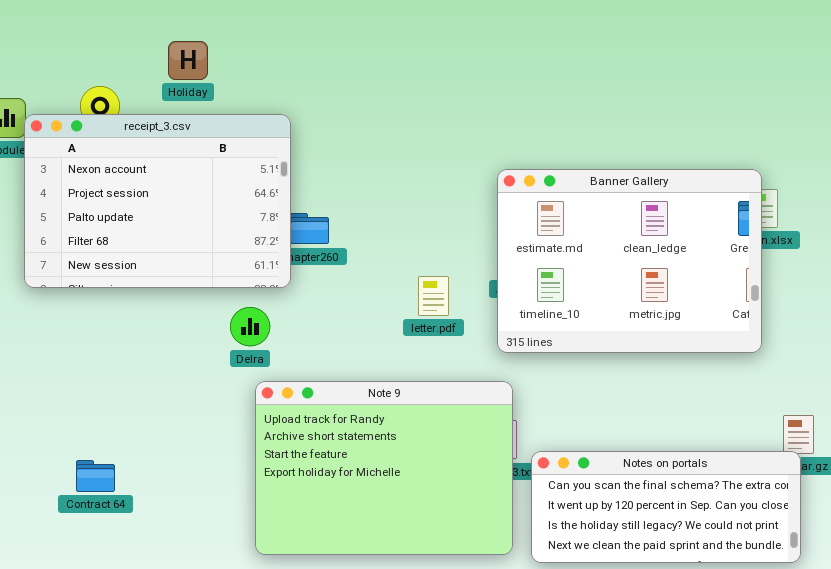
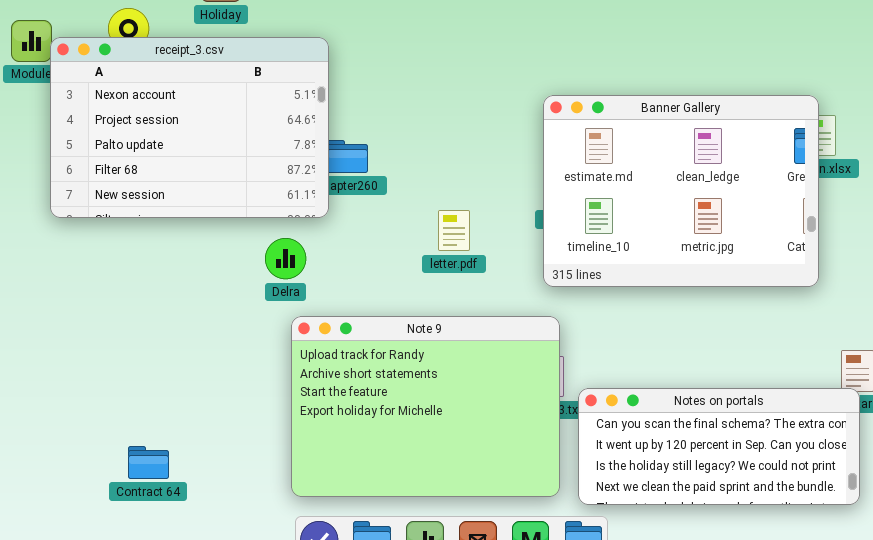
letter.pdf: [418,276,449,316] -> [438,210,470,251], moved
Contract 64: [76,460,115,492] -> [128,446,169,479], moved

